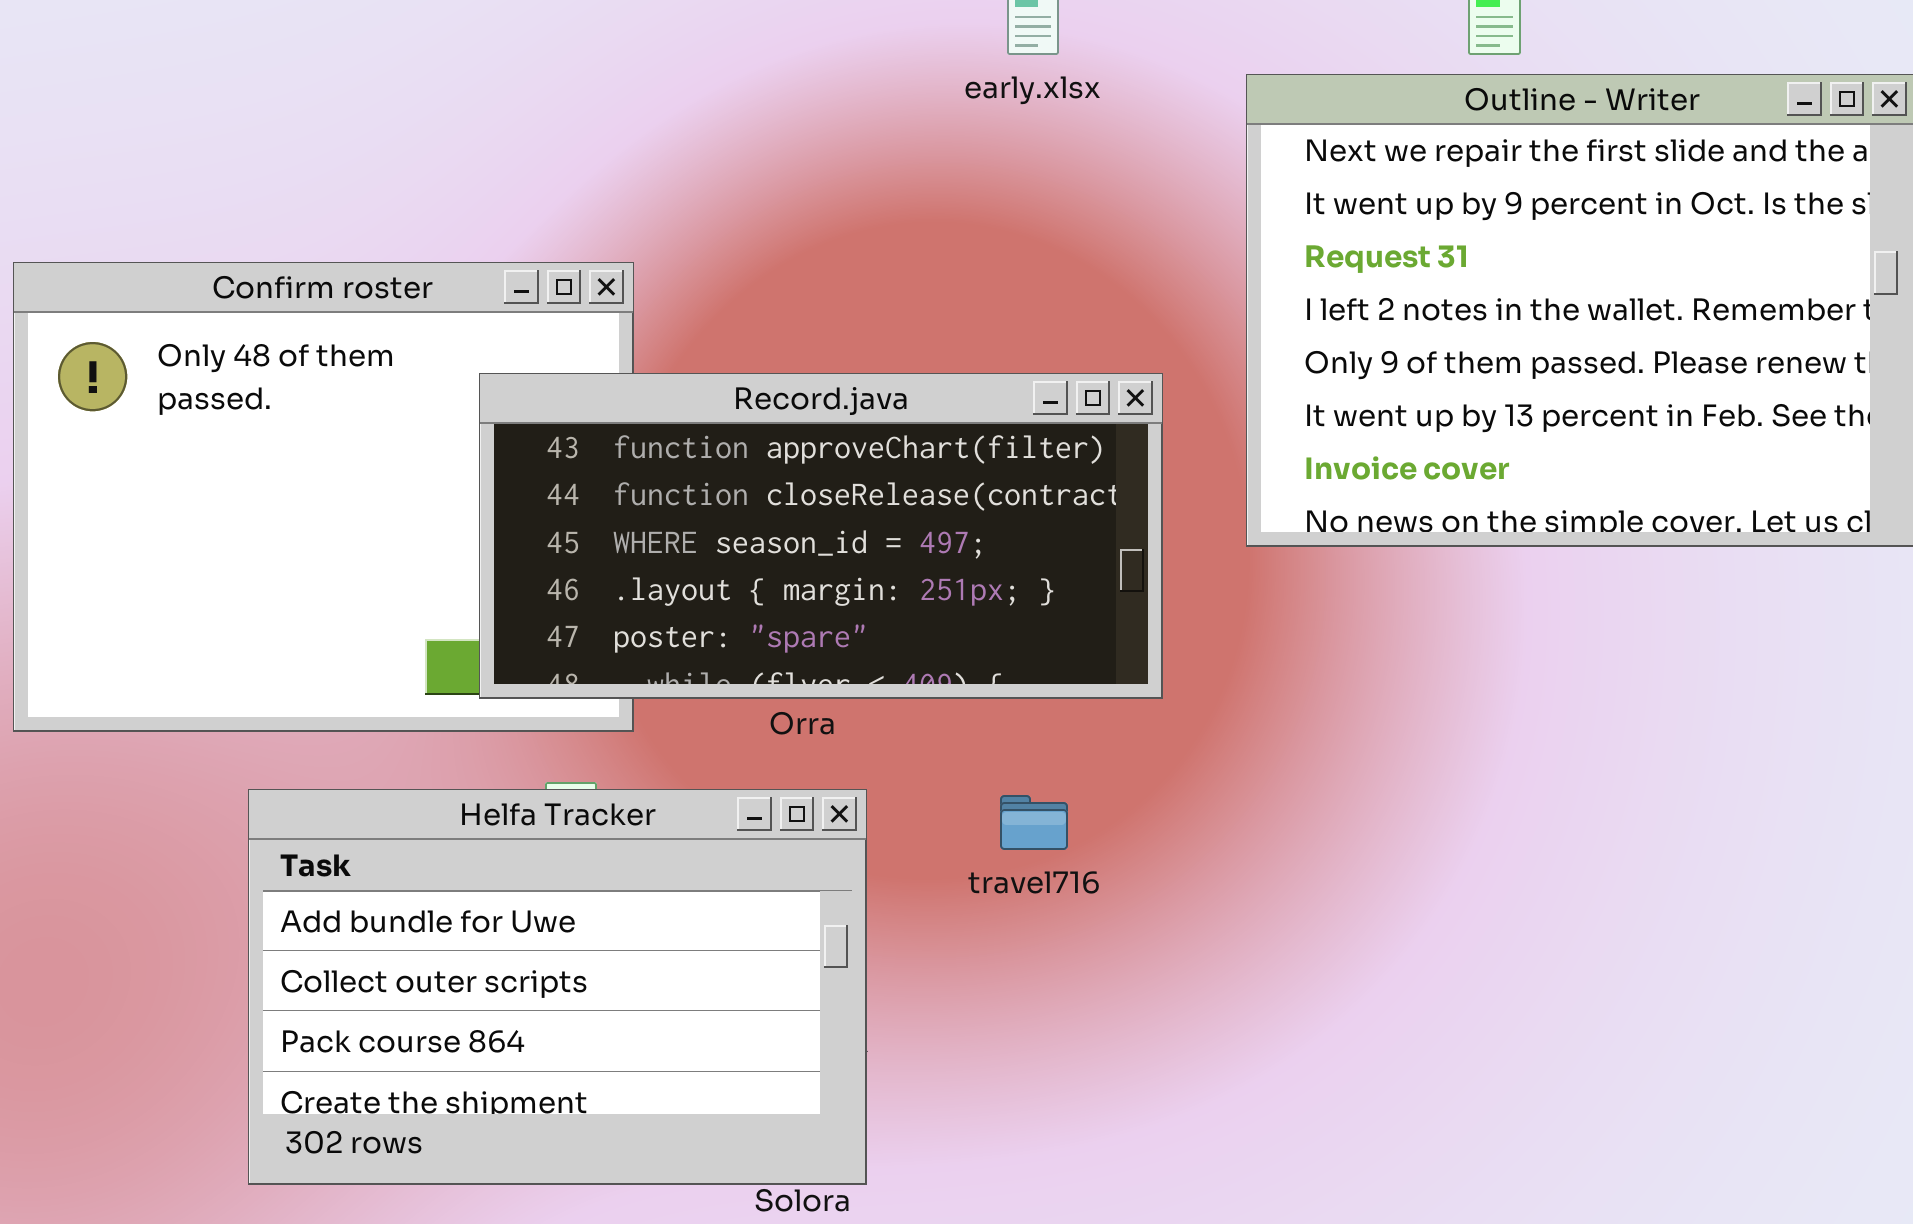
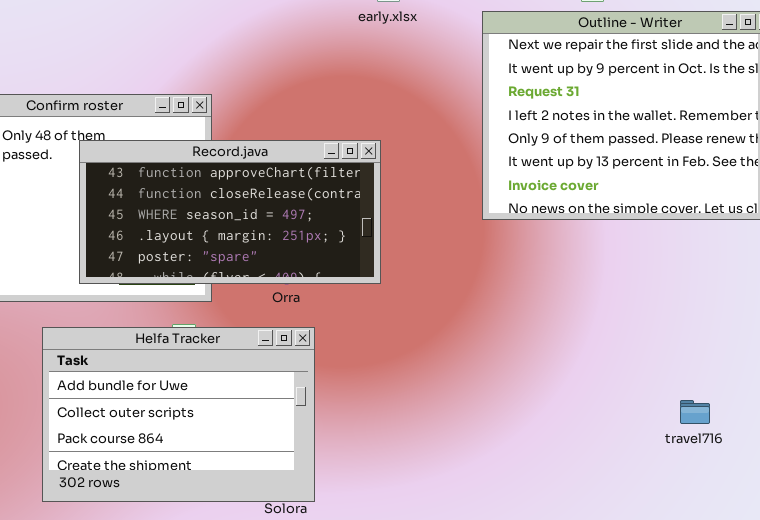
Record.java: [479,373,1163,699] -> [79,140,381,284], moved
travel716: [1000,795,1068,850] -> [680,400,710,424], moved

